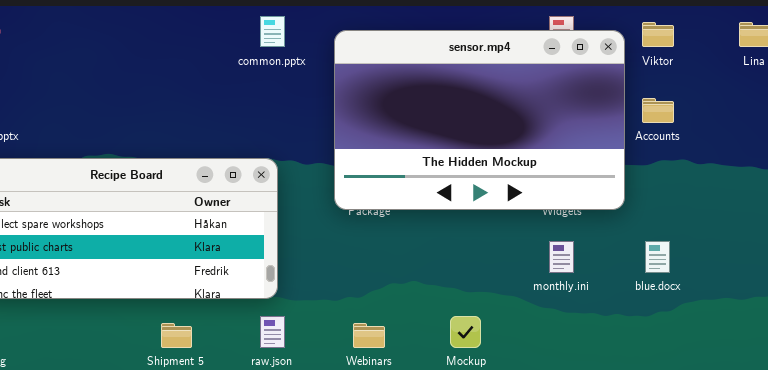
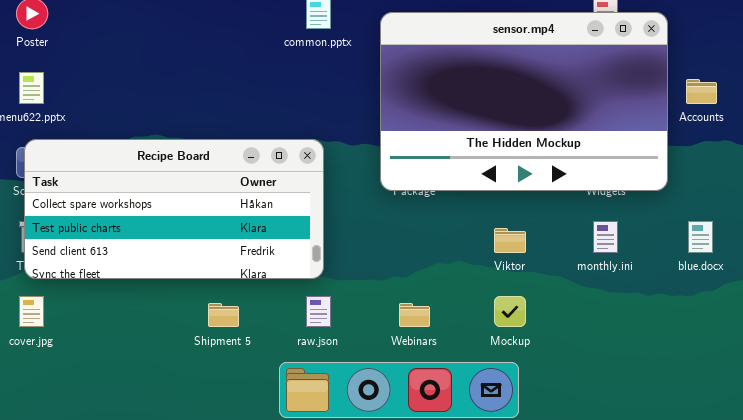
Viktor: [642,22,674,47] -> [494,228,526,253], moved

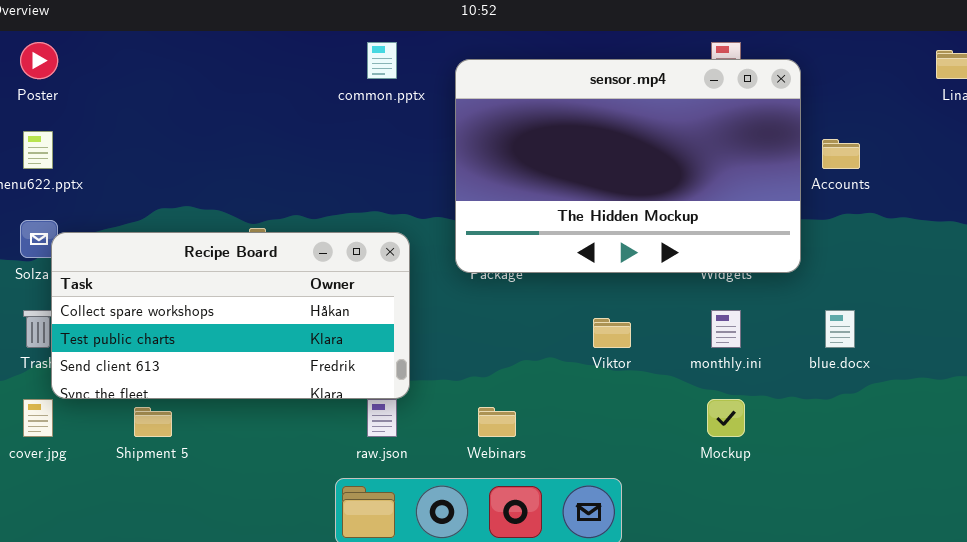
Recipe Board: [24,139,324,279] -> [51,232,410,399], moved
Mockup: [494,296,526,327] -> [707,399,745,437], moved
Shipment 5: [208,303,239,327] -> [134,407,172,437], moved

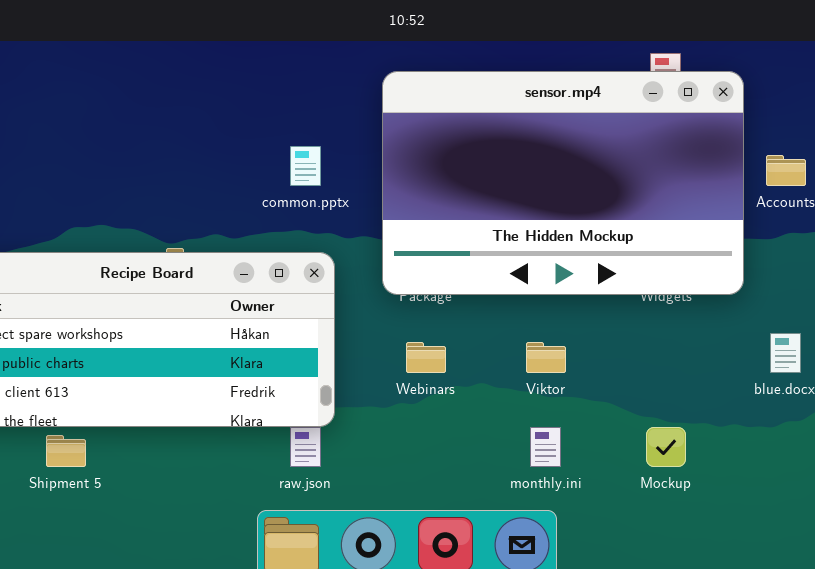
common.pptx: [367,42,397,79] -> [290,146,321,186], moved
monthly.ini: [711,310,741,348] -> [530,427,561,467], moved
Webinars: [478,407,516,437] -> [406,342,446,373], moved

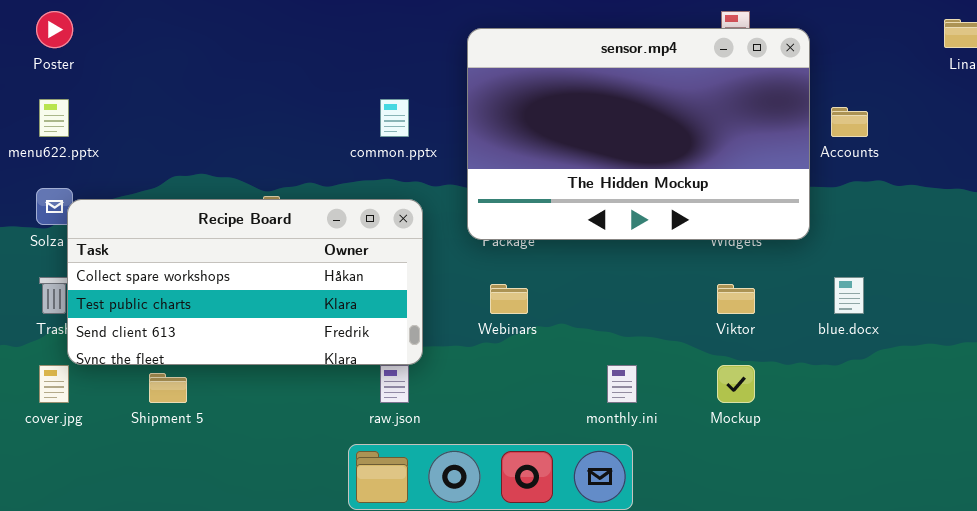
Viktor: [526,342,566,373] -> [717,284,755,314], moved

